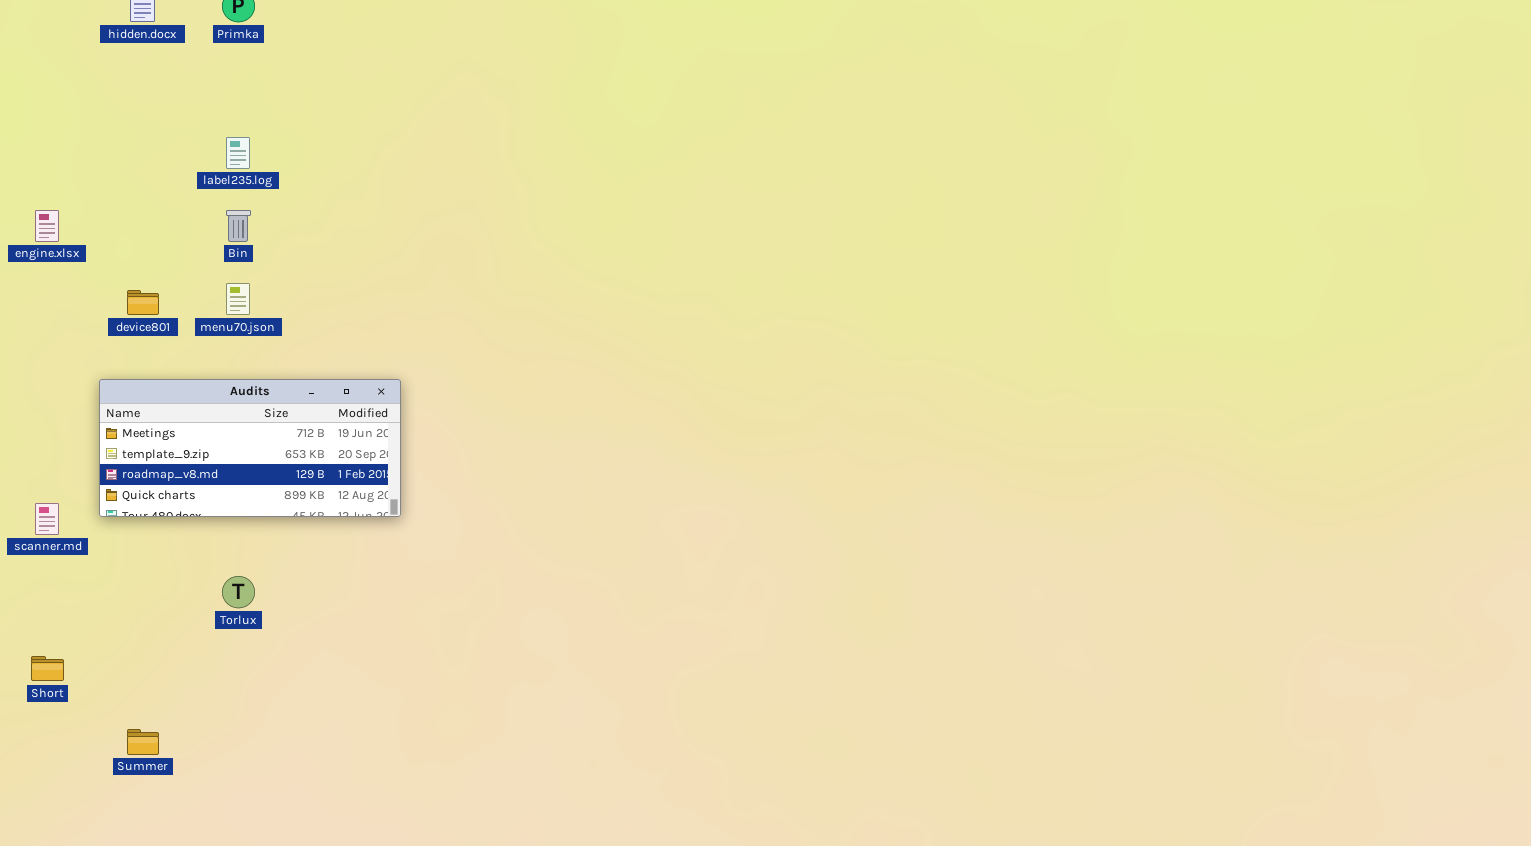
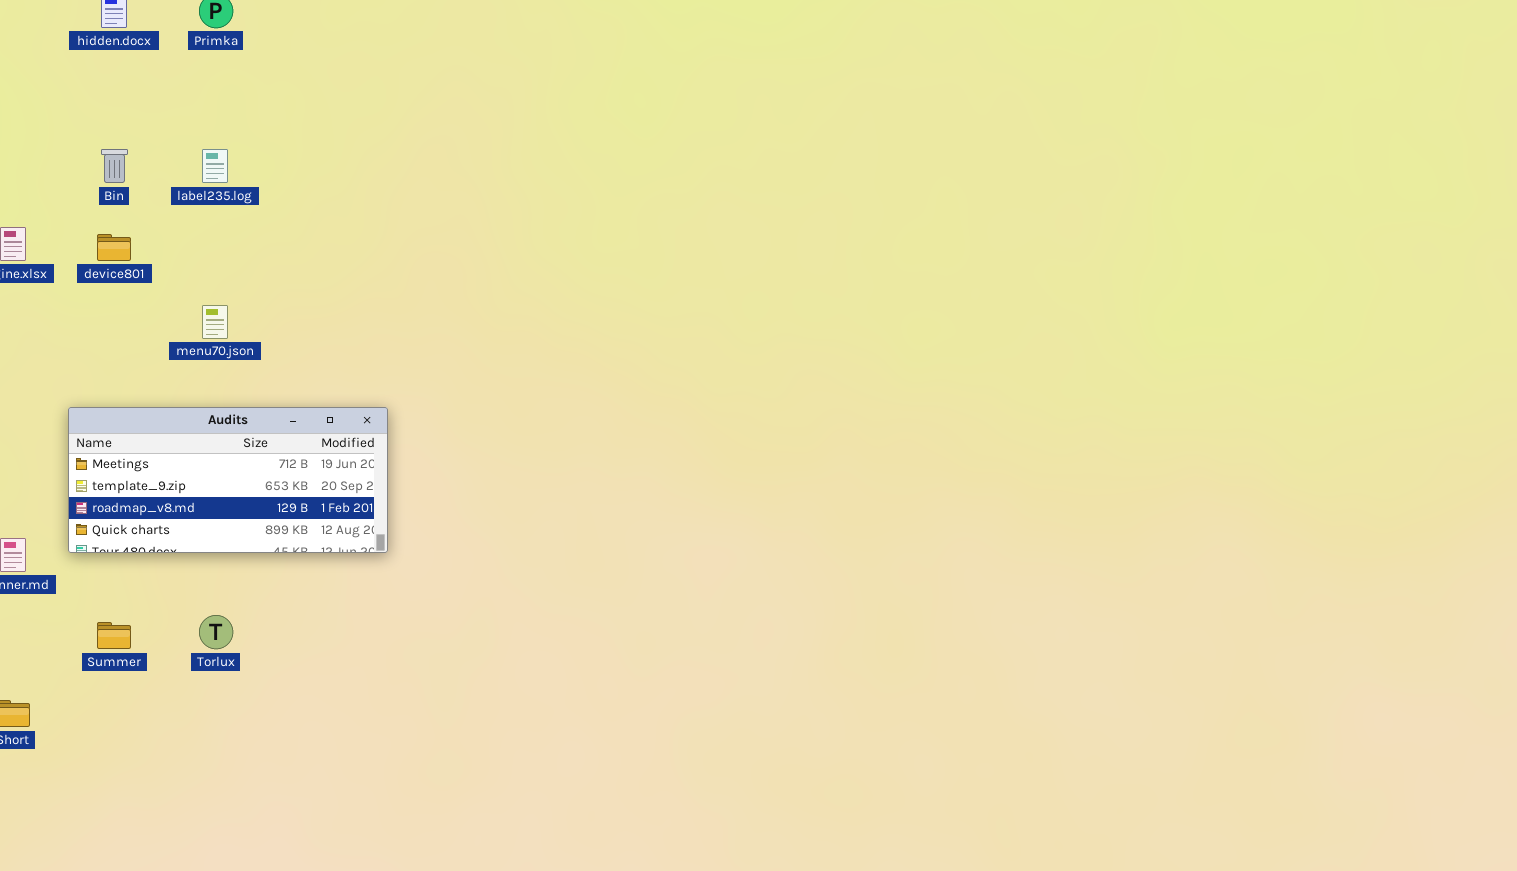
Bin: [226,210,251,242] -> [101,149,128,183], moved
device801: [127,290,159,315] -> [97,234,131,261], moved
Summer: [127,729,159,755] -> [97,622,131,649], moved

